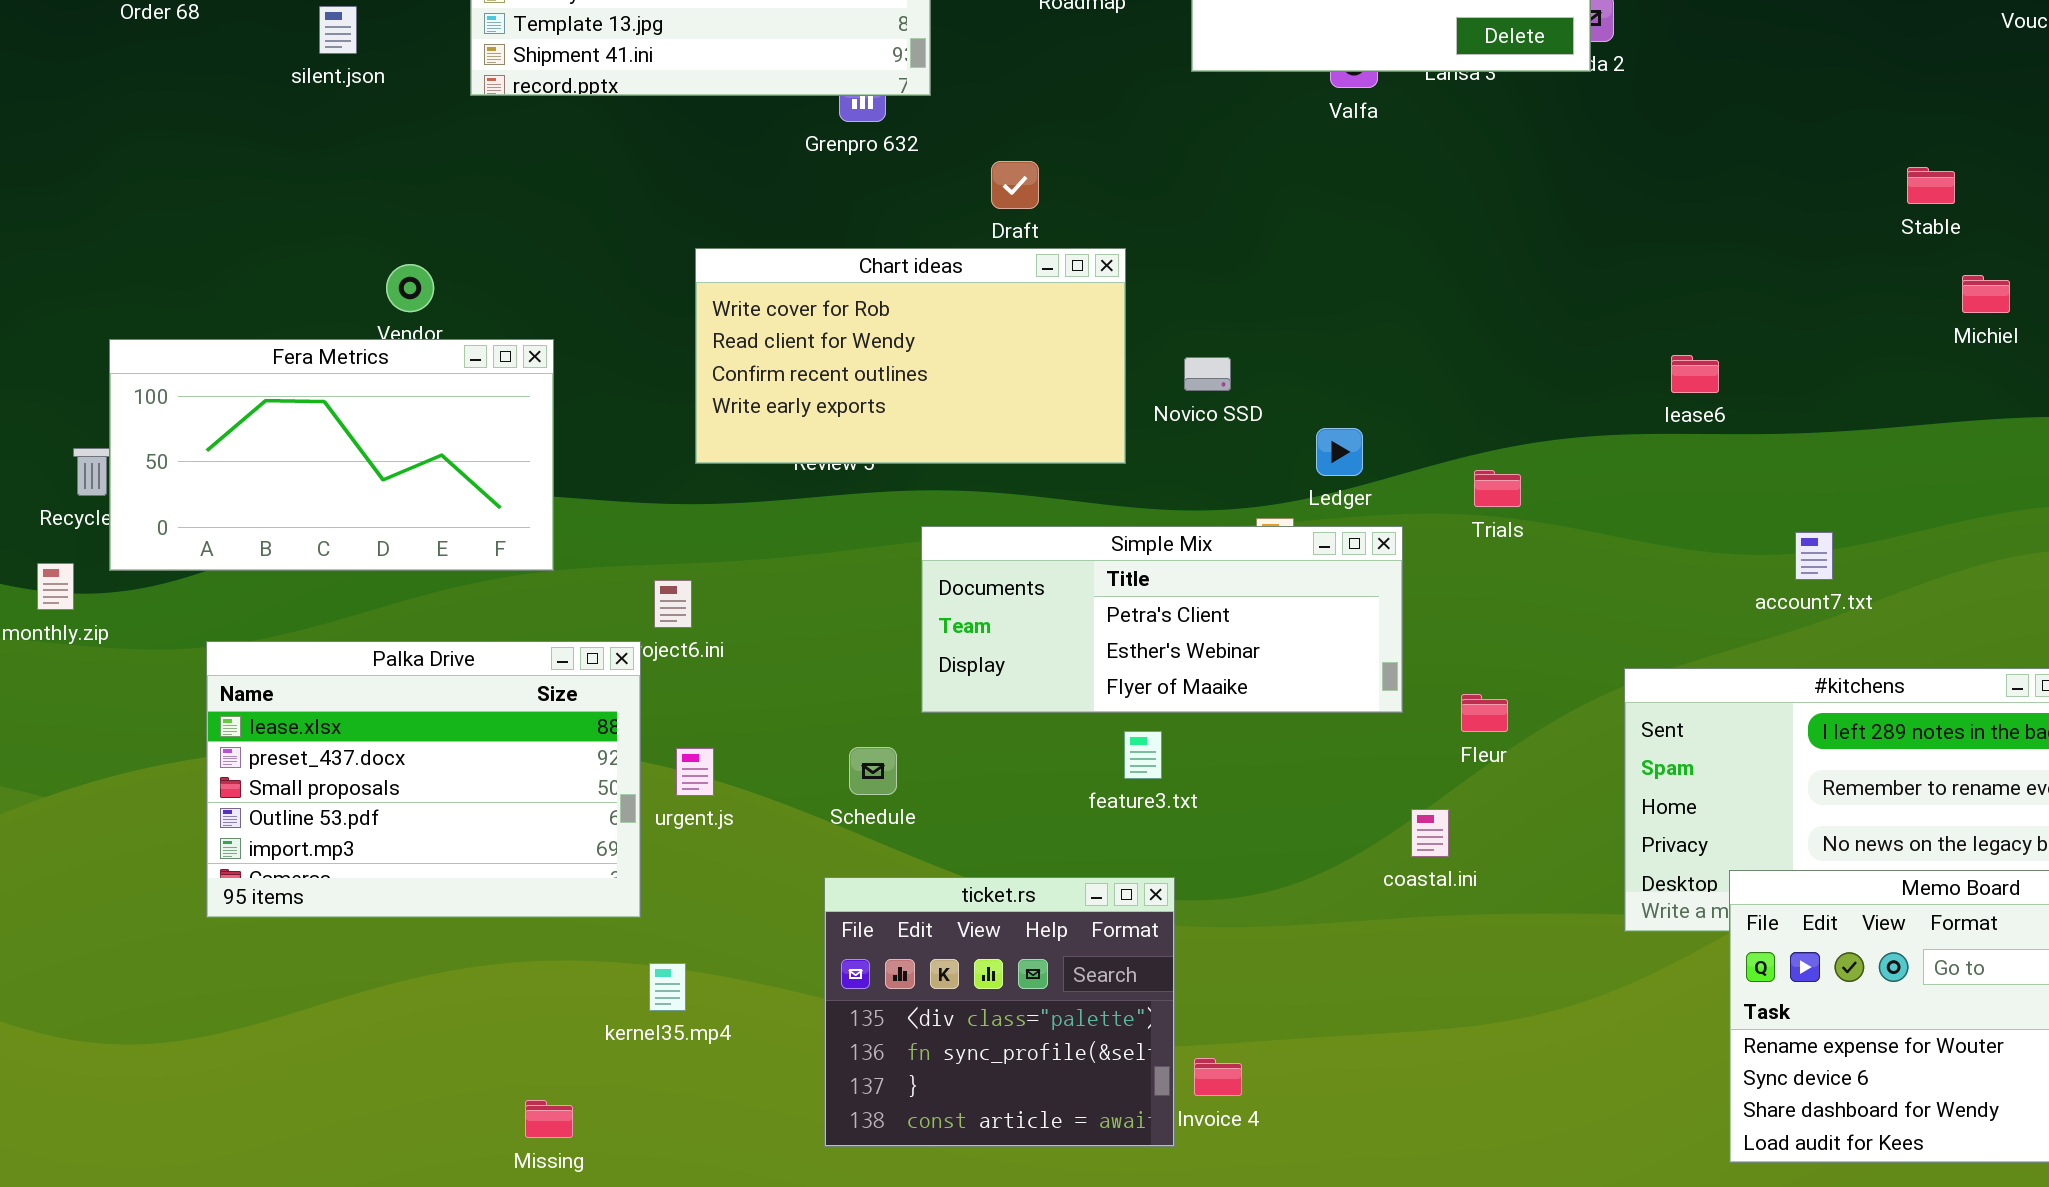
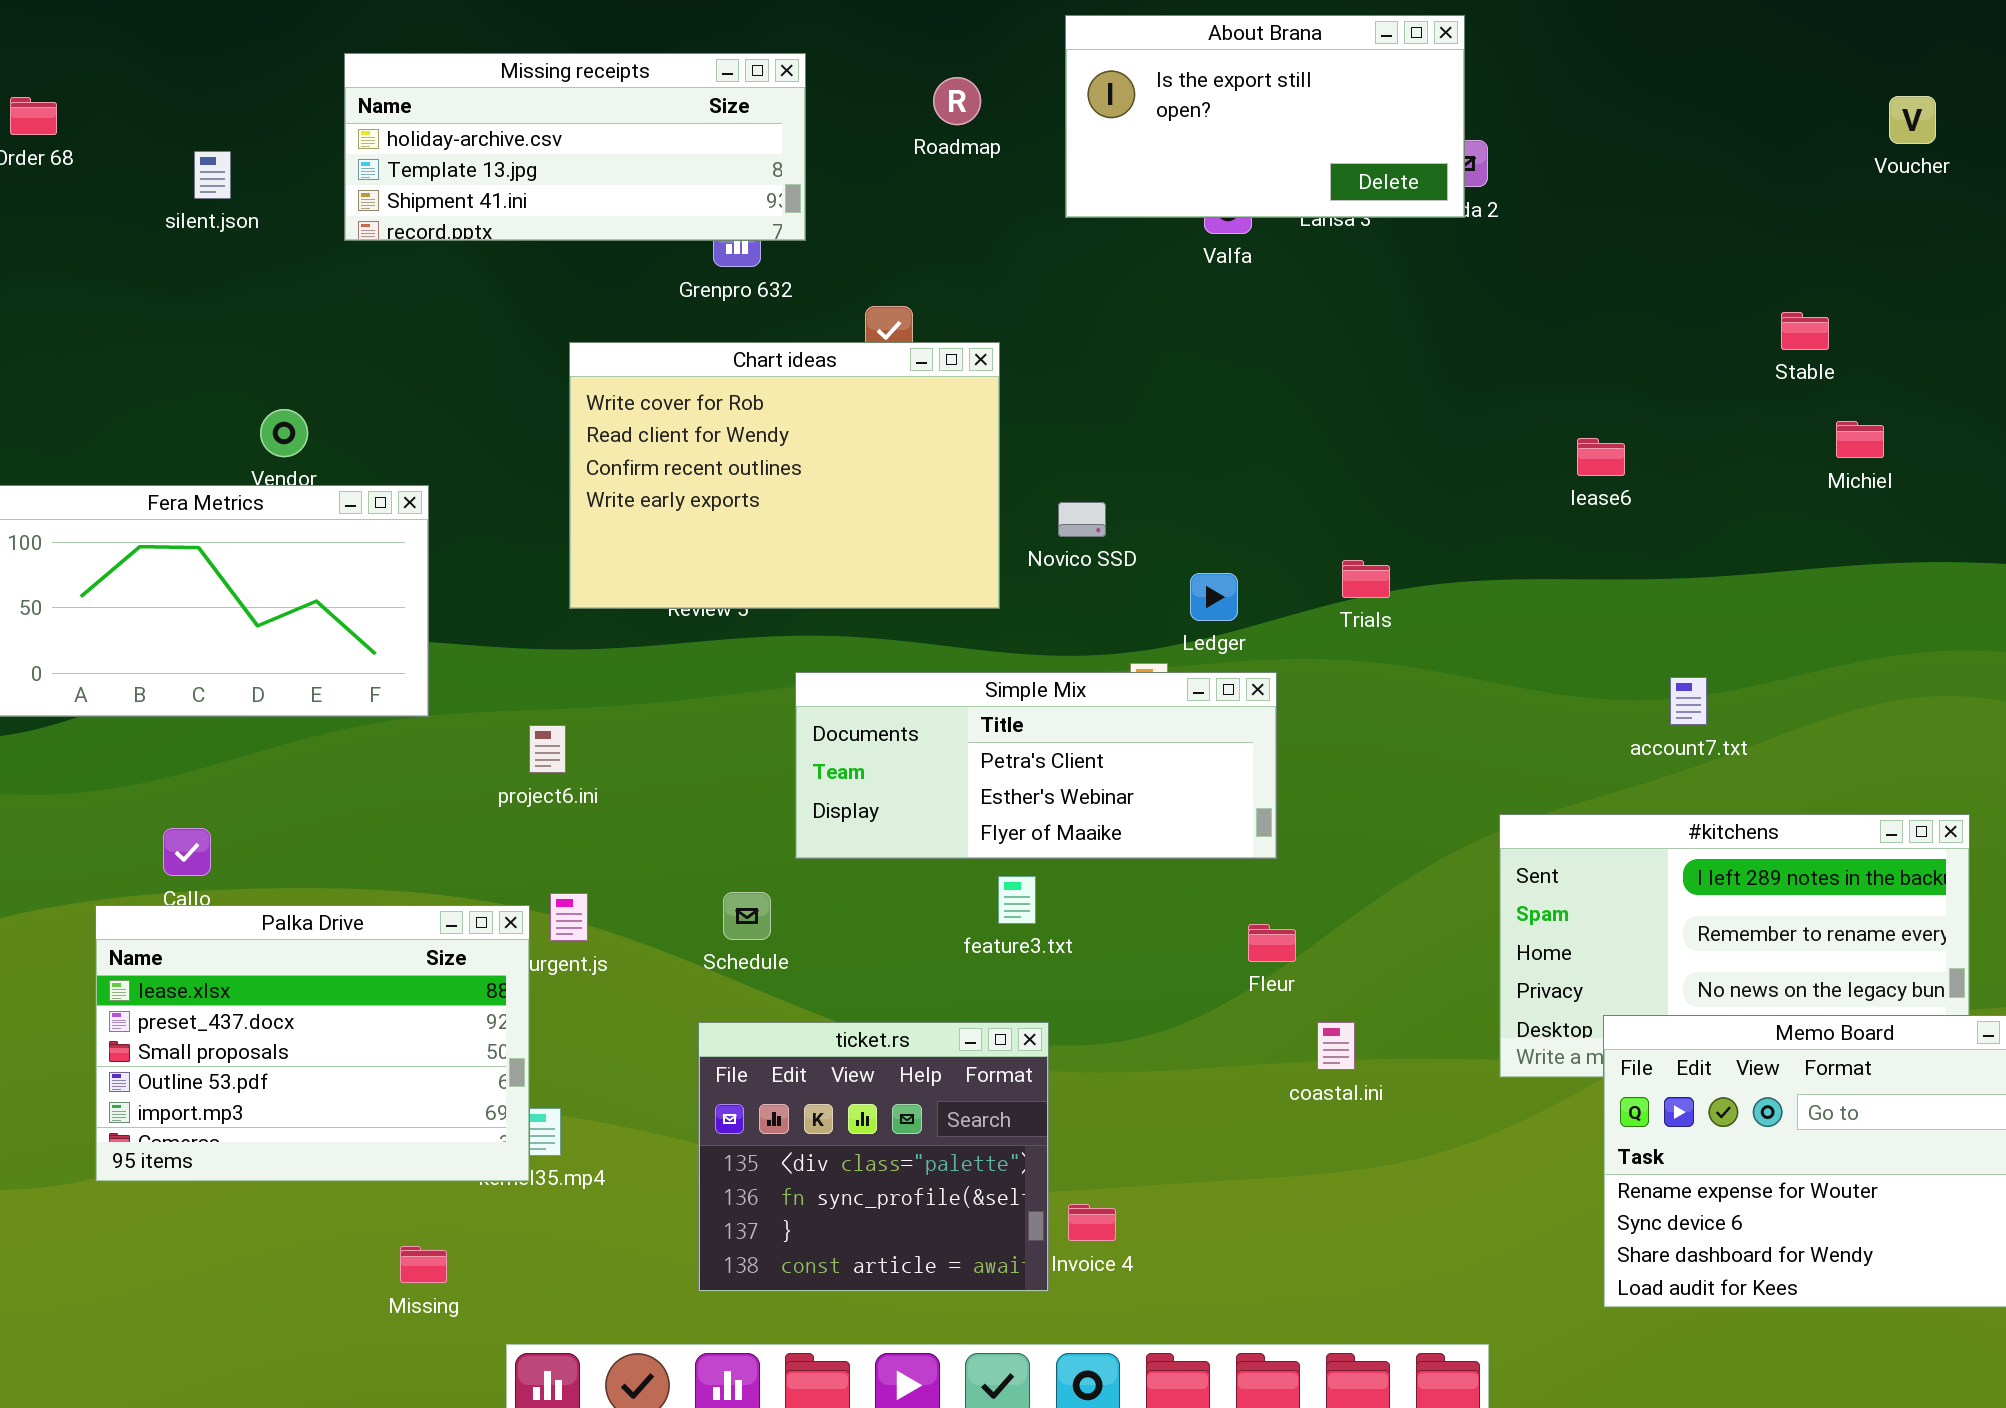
Chart ideas: [695,248,1126,464] -> [569,342,1000,609], resized
lease6: [1671,355,1719,393] -> [1577,438,1625,476], moved
Trials: [1474,470,1521,507] -> [1342,560,1390,598], moved
Palka Drive: [206,641,641,918] -> [95,905,530,1182], moved
Fleur: [1461,694,1508,732] -> [1248,924,1296,962], moved
coastal.ini: [1411,809,1449,857] -> [1317,1022,1355,1070], moved

